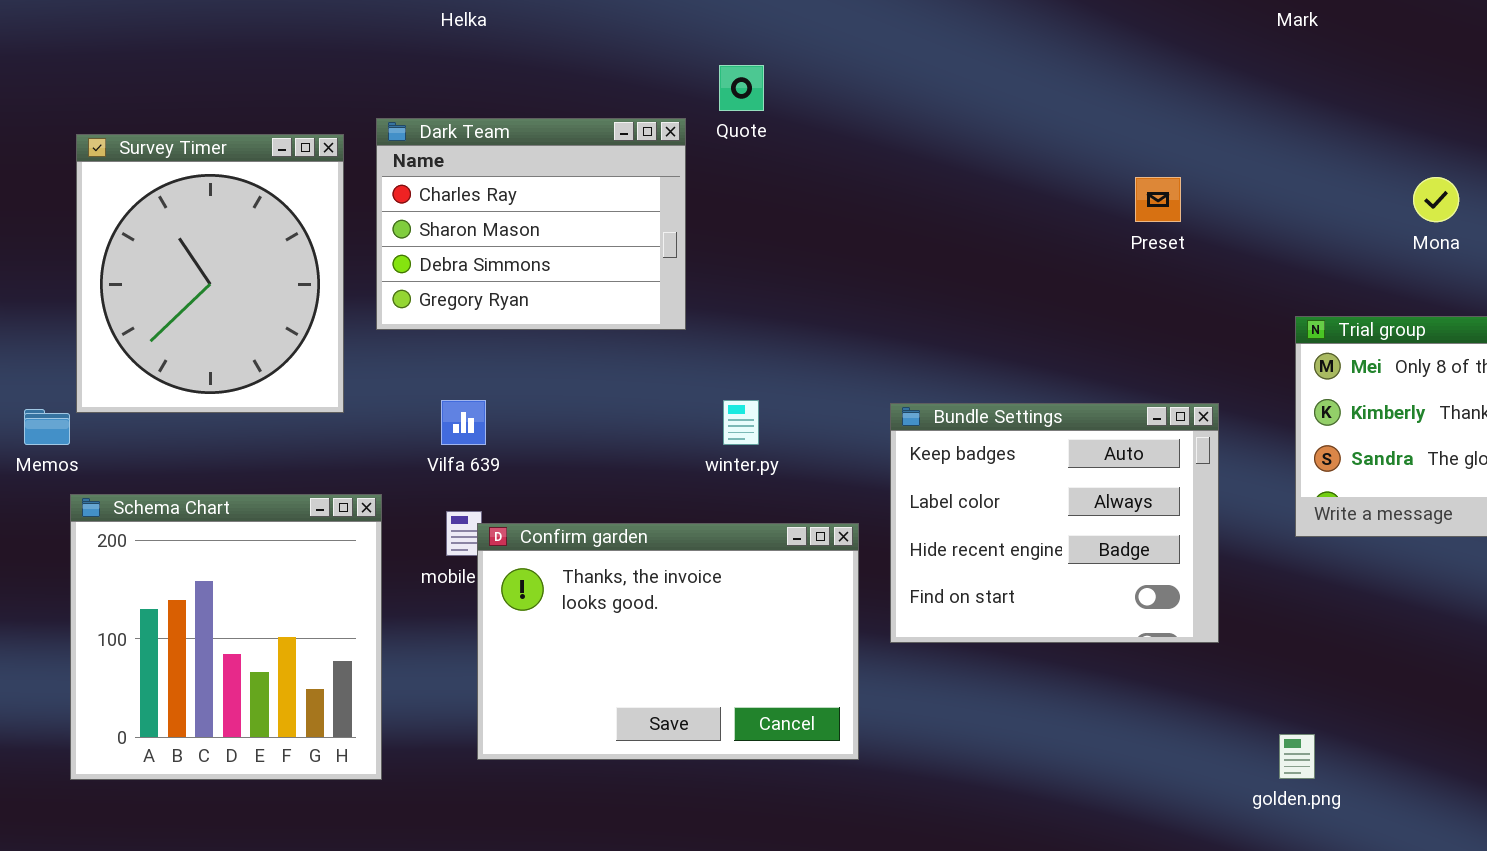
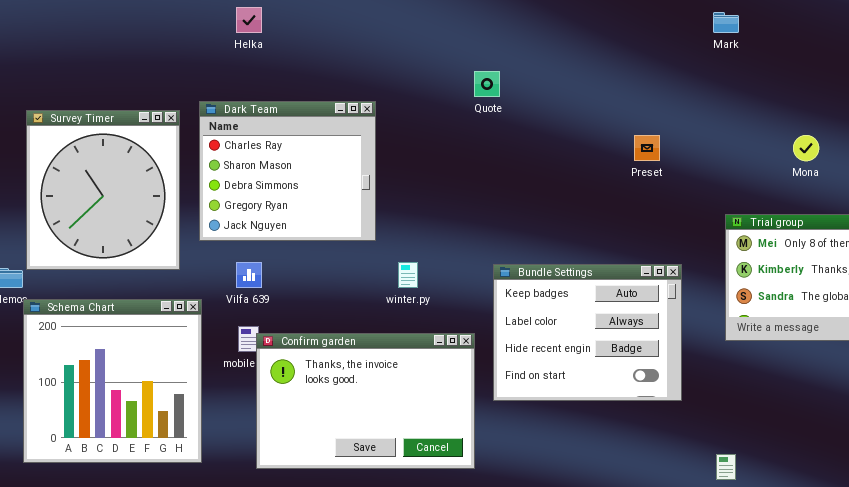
Quote: [719,65,764,111] -> [474,71,500,97], moved
Dark Team: [376,118,686,330] -> [199,101,376,241], resized
Schema Chart: [70,494,382,780] -> [23,299,202,463], moved

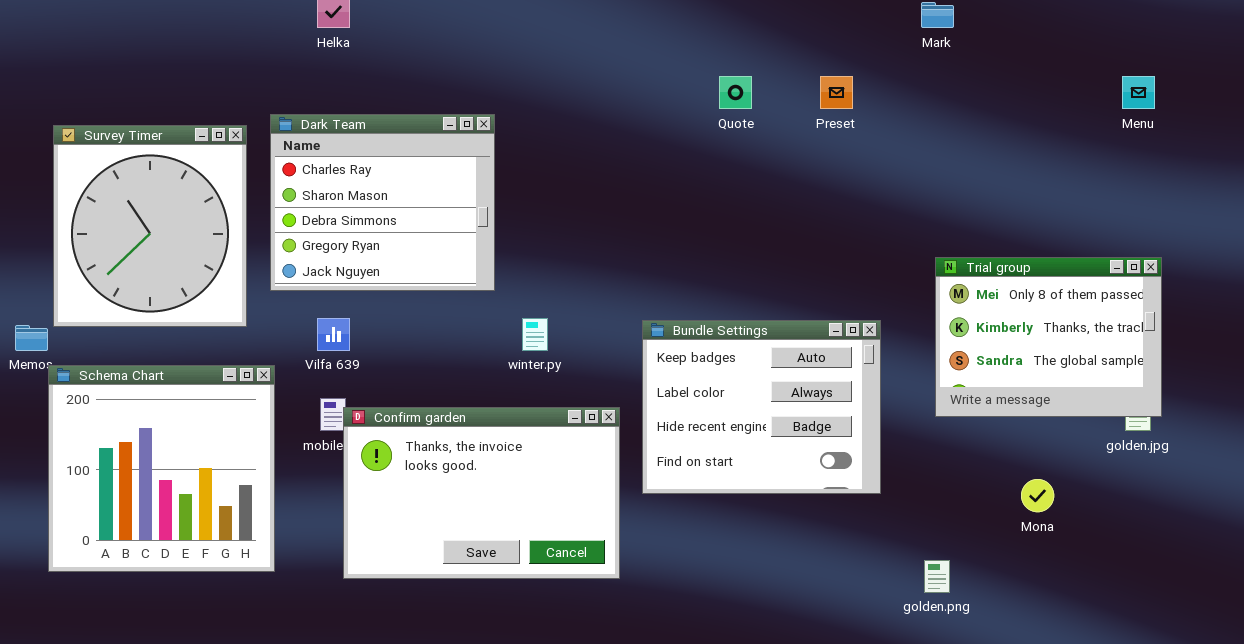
Quote: [474,71,500,97] -> [719,76,752,109], moved
Preset: [634,135,660,161] -> [820,76,853,109], moved
Mona: [793,135,819,161] -> [1021,479,1054,512], moved

